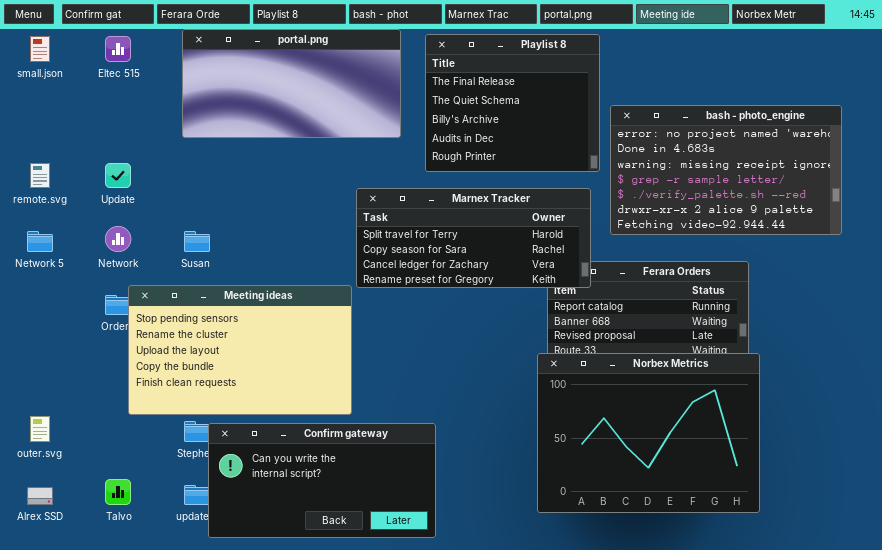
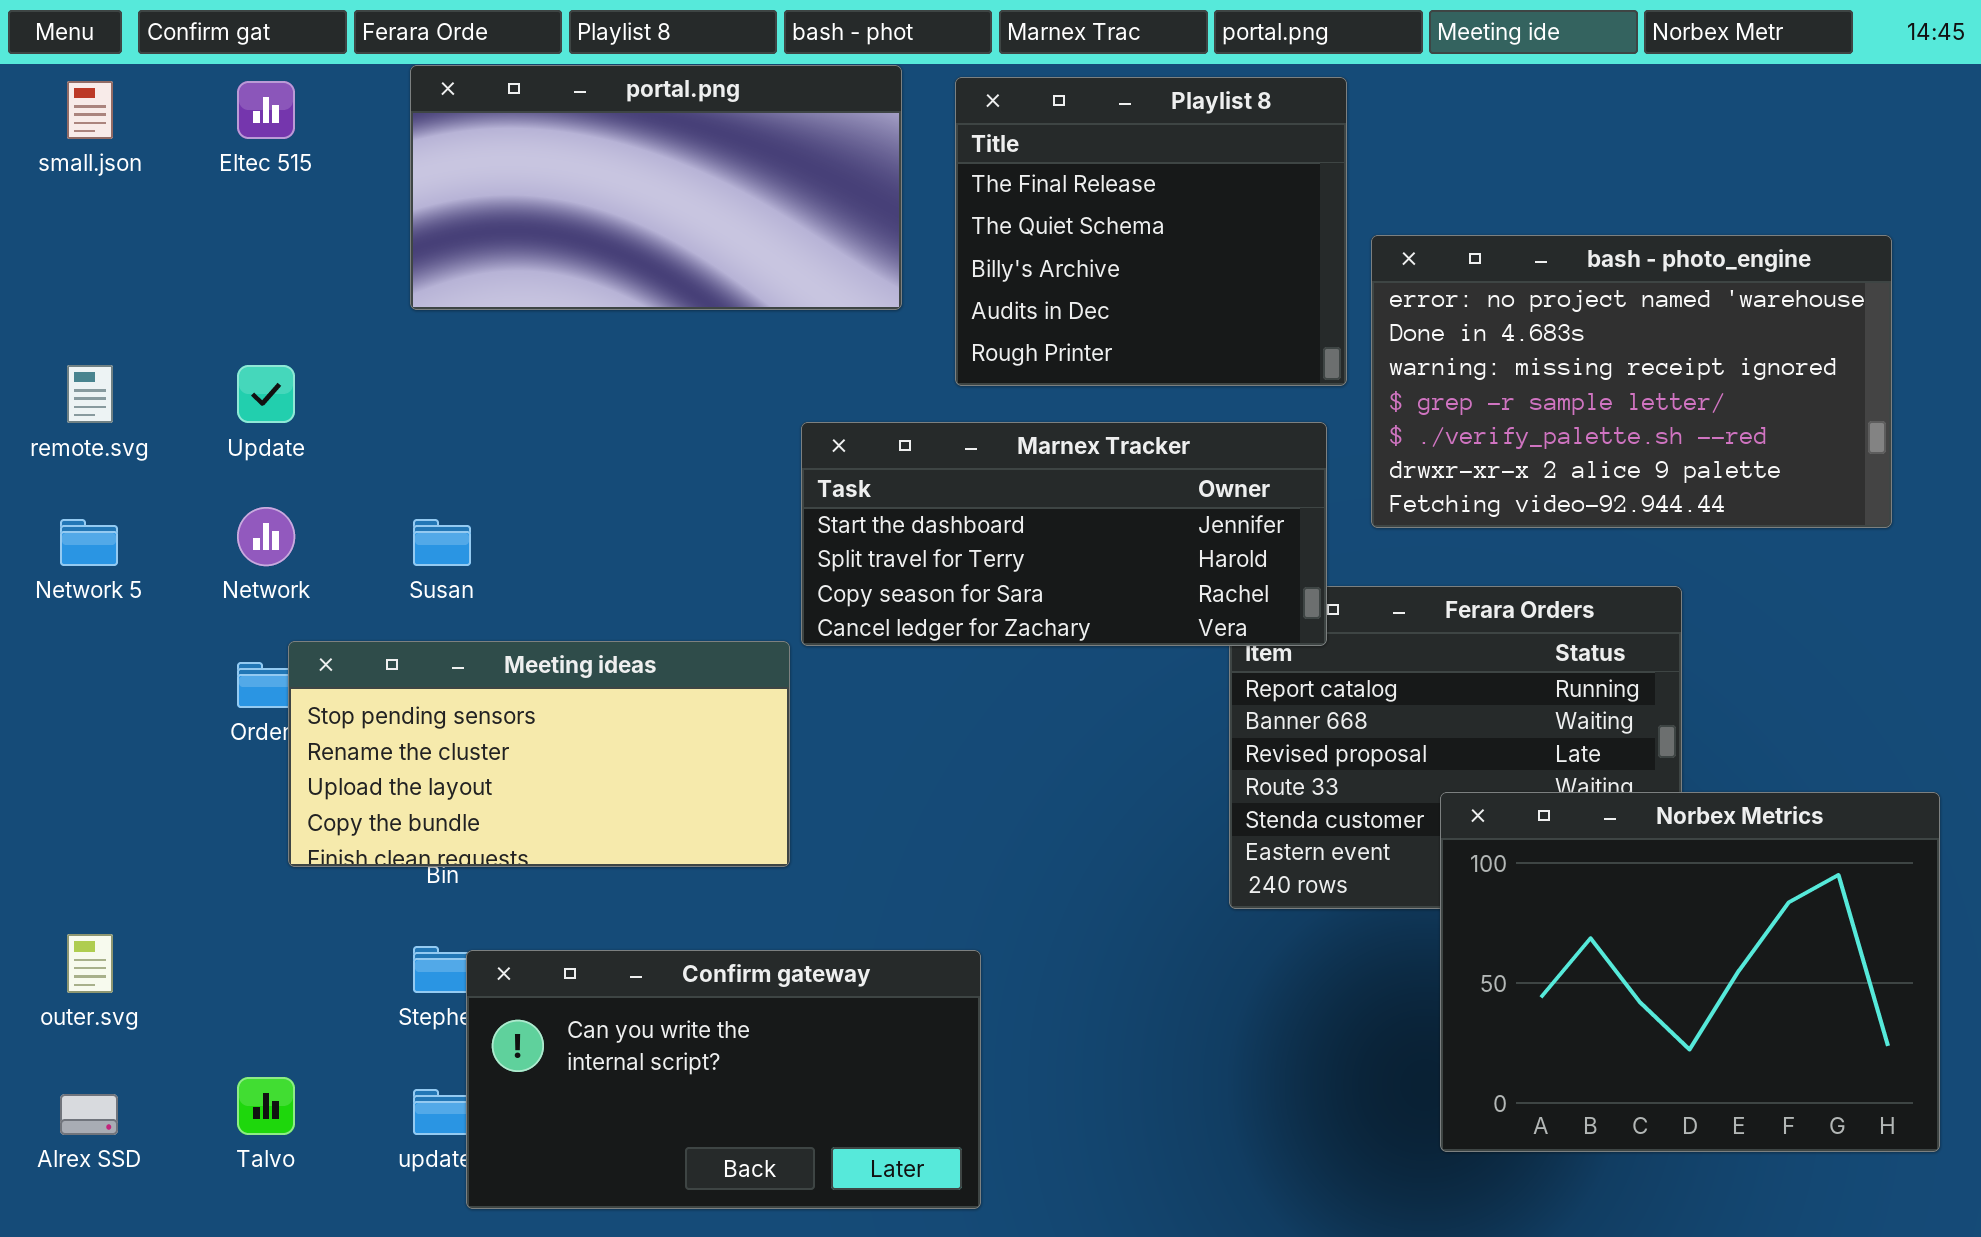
Marnex Tracker: [356,188,591,288] -> [801,422,1327,646], scrolled up 1 row
Meeting ideas: [128,285,352,415] -> [288,641,790,867], resized
Norbex Metrics: [537,353,760,513] -> [1440,792,1940,1152], moved

